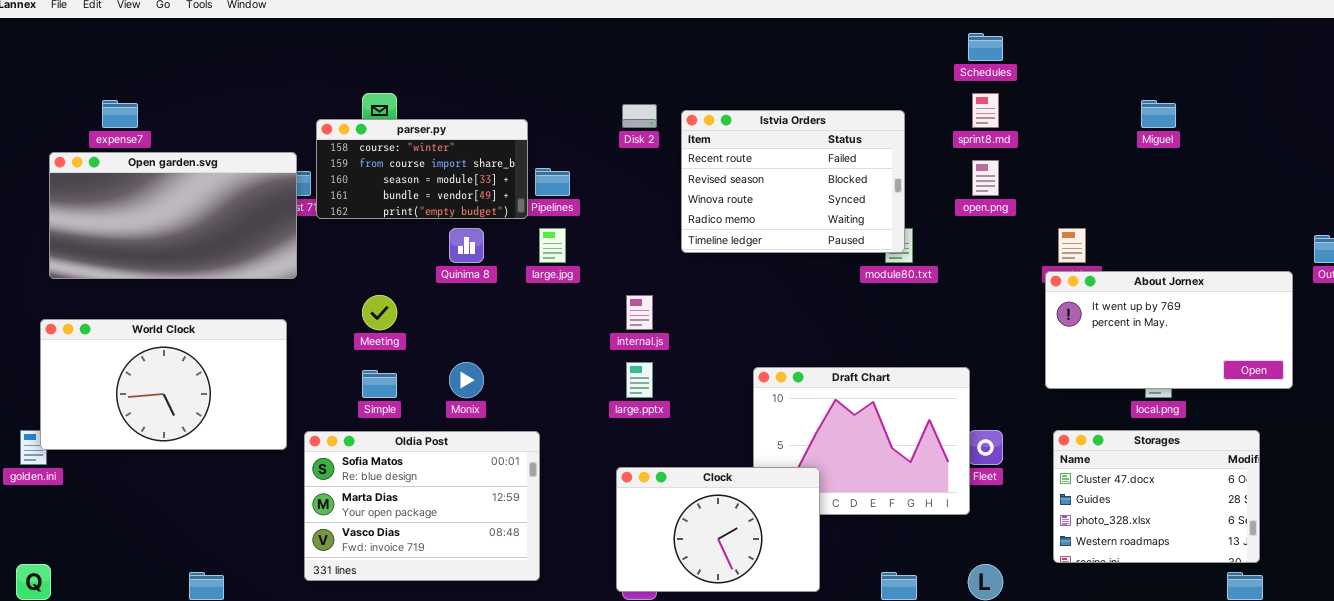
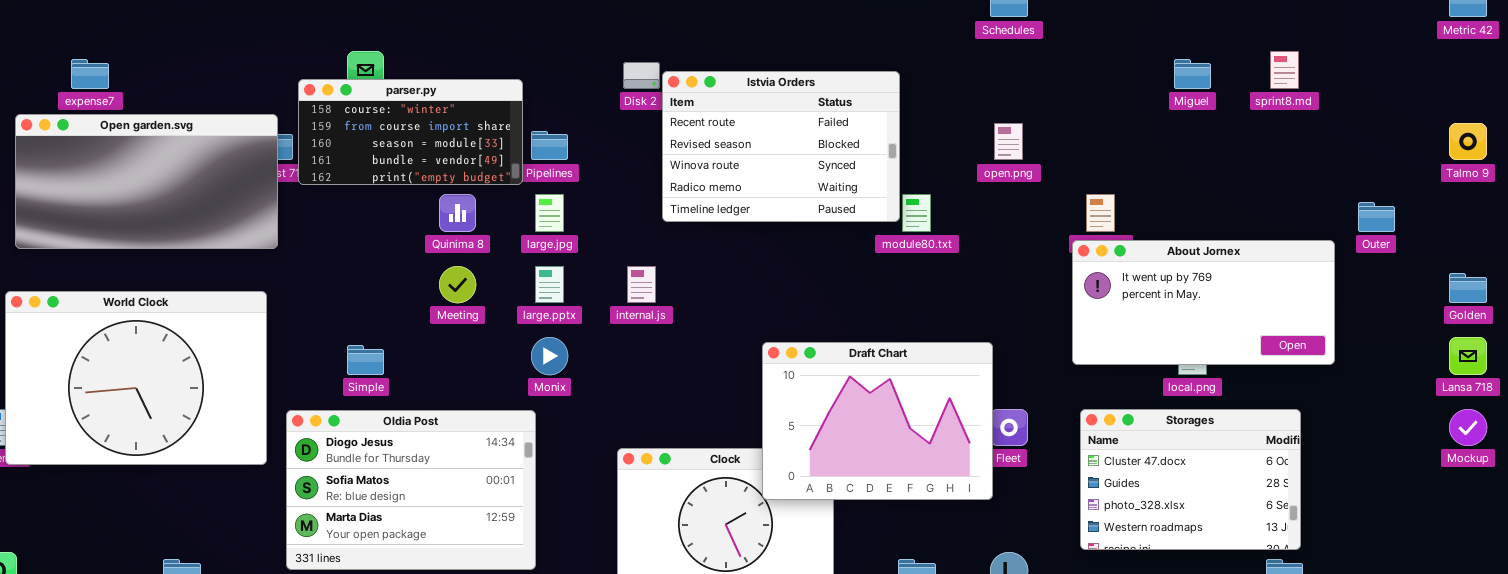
sprint8.md: [972,93,999,128] -> [1270,51,1299,89], moved
Istvia Orders: [681,110,905,253] -> [662,71,900,222], moved
Meeting: [362,295,397,330] -> [439,266,476,303], moved
World Clock: [40,319,287,450] -> [5,291,267,465], resized
Monix: [449,362,484,398] -> [531,337,568,375], moved
large.pptx: [626,362,653,398] -> [535,266,564,303], moved
Draft Chart: [753,367,970,515] -> [762,342,993,500], raised
Oldia Post: [304,431,540,581] -> [286,410,536,570], scrolled up 1 row

